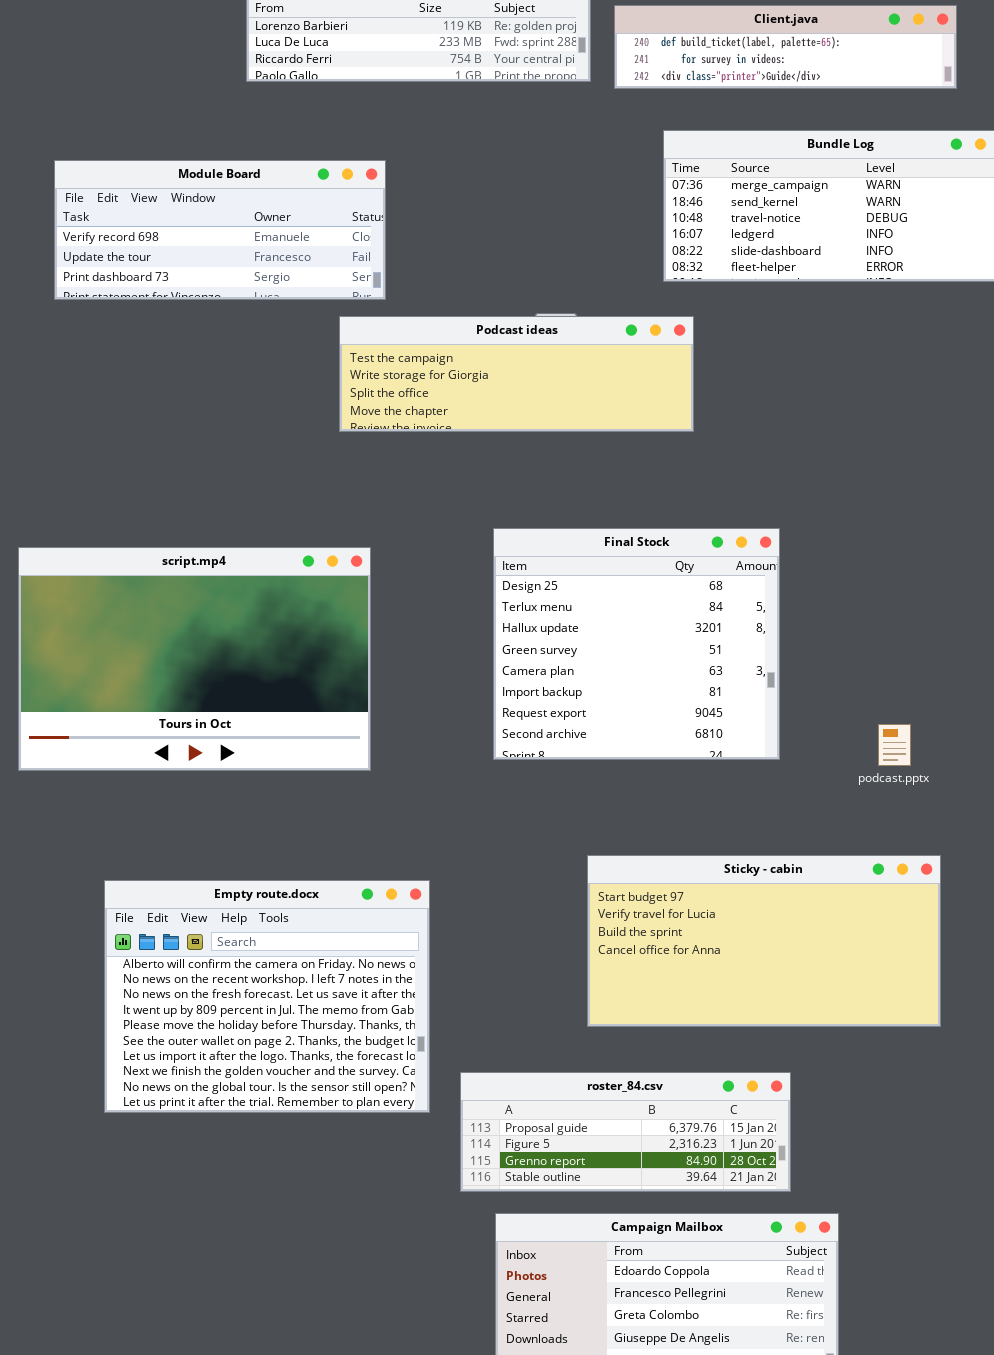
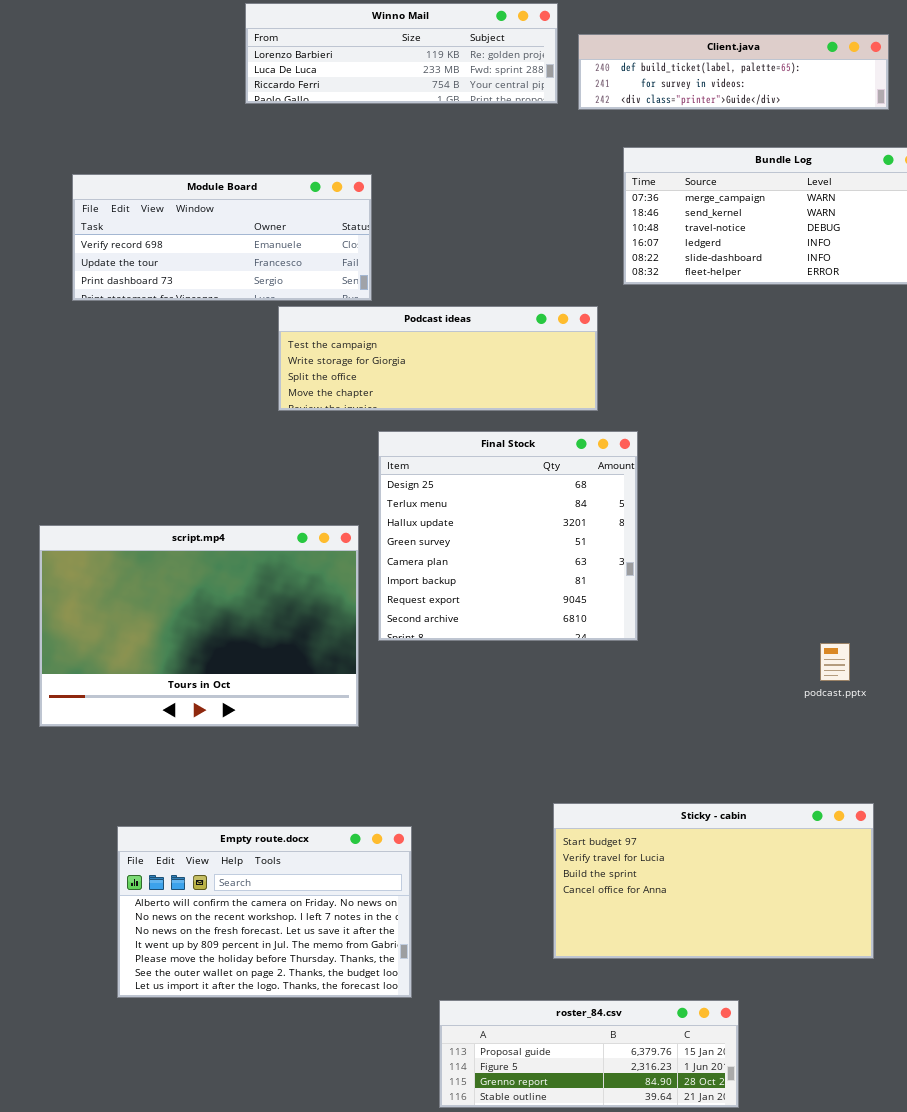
Podcast ideas: [339,316,694,432] -> [278,306,598,411], moved
Final Stock: [493,528,780,760] -> [378,431,638,641], moved
podcast.pptx: [878,724,911,766] -> [820,643,850,681], moved
Empty route.docx: [104,880,430,1113] -> [117,826,412,998], resized

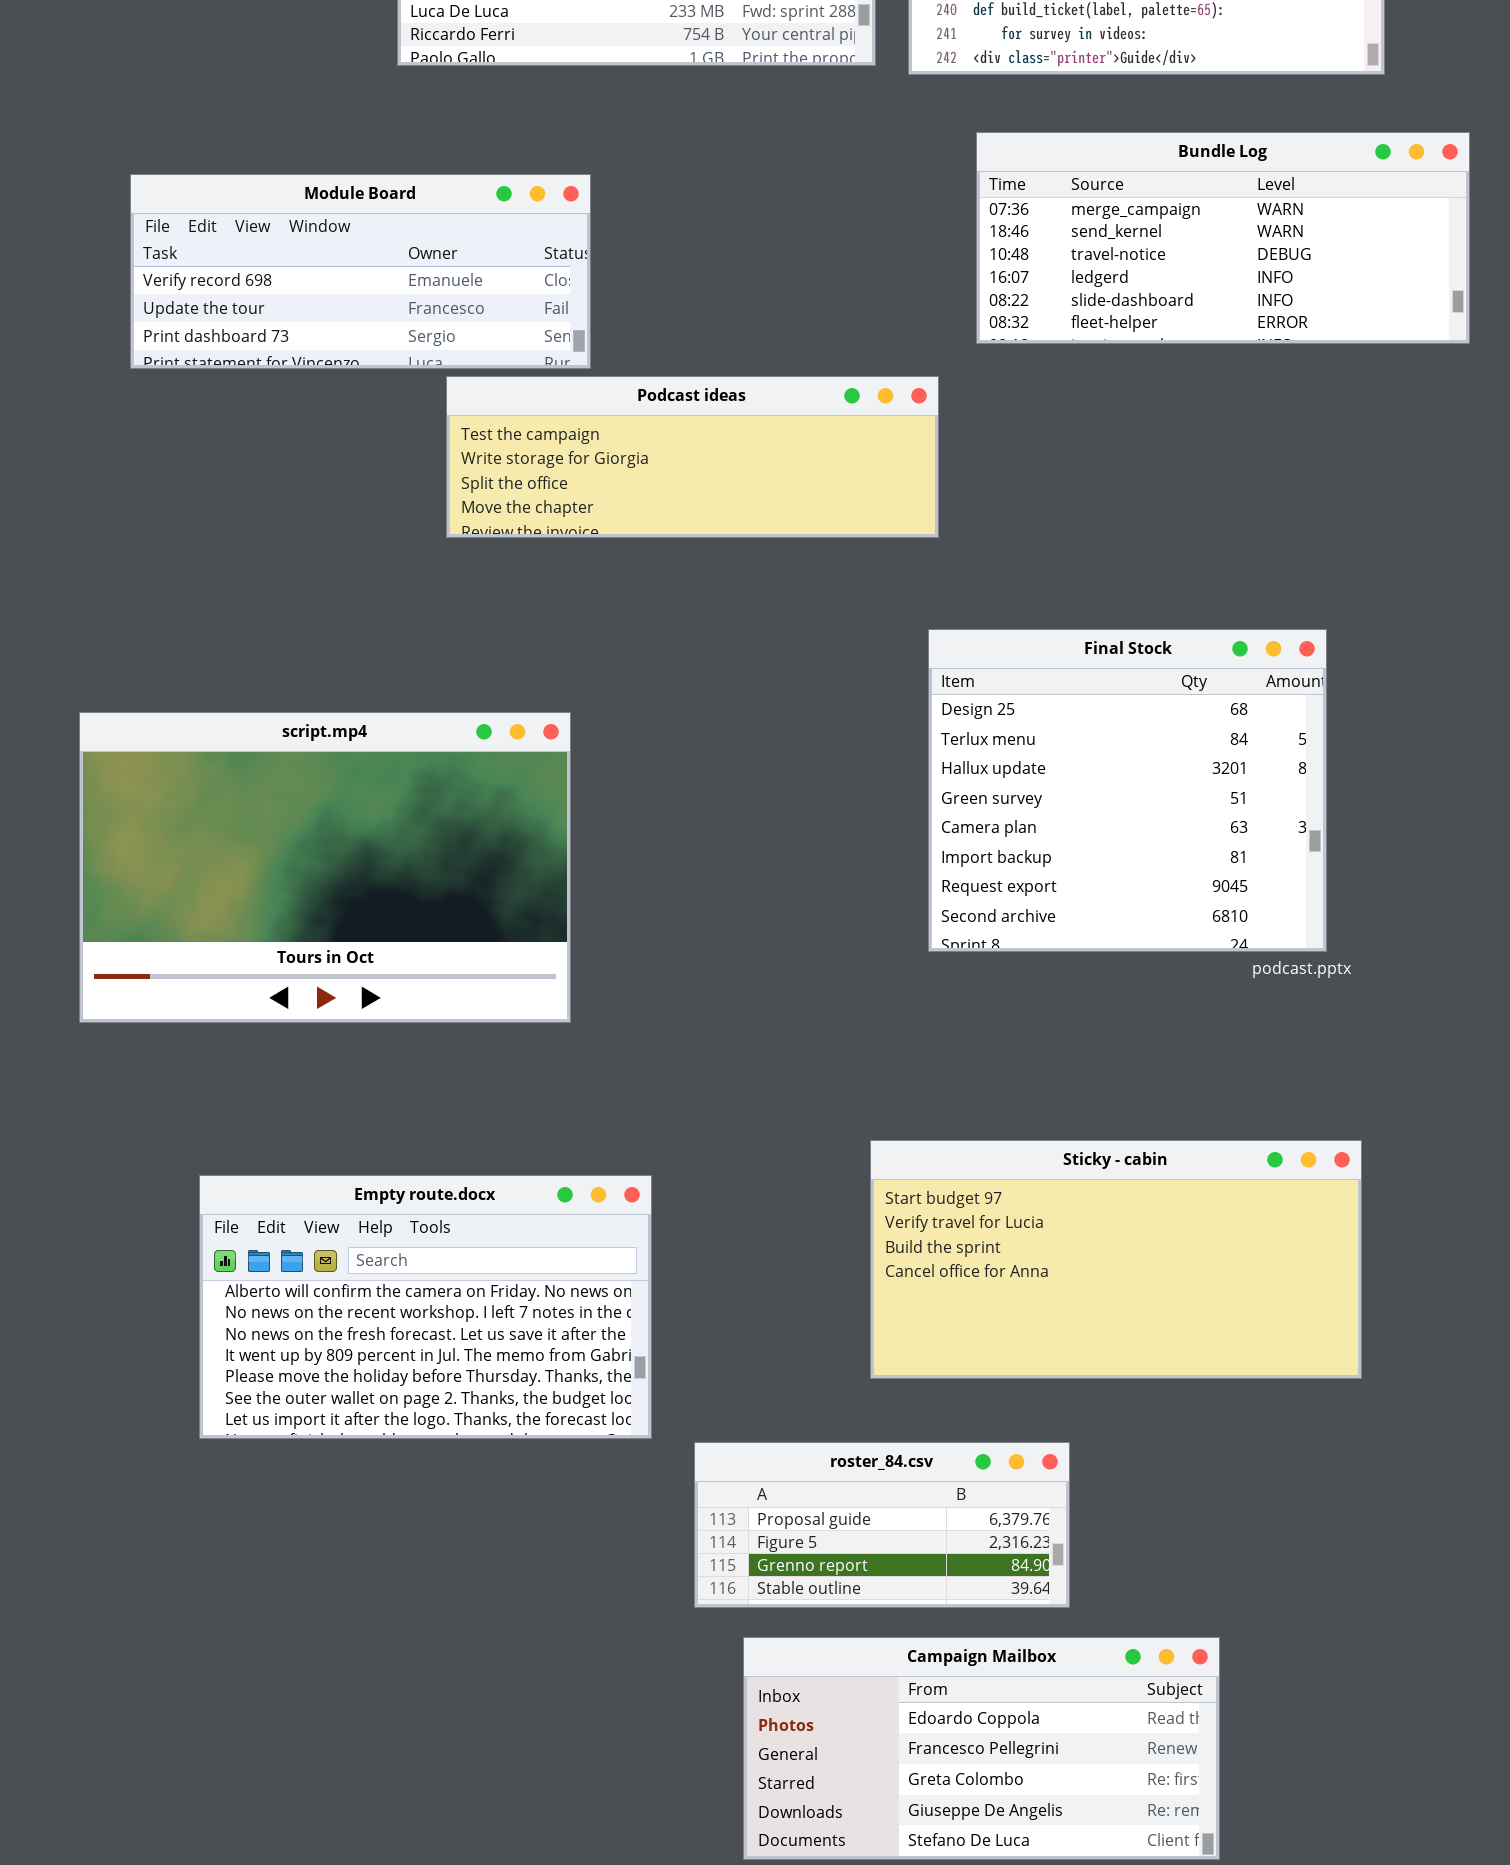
Final Stock: [378,431,638,641] -> [928,629,1327,952], moved
roster_84.csv: [439,1000,739,1108] -> [694,1442,1070,1608], resized

